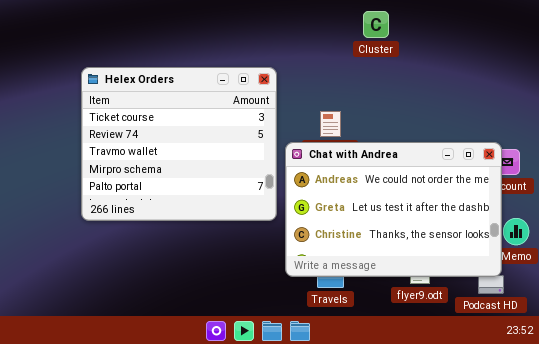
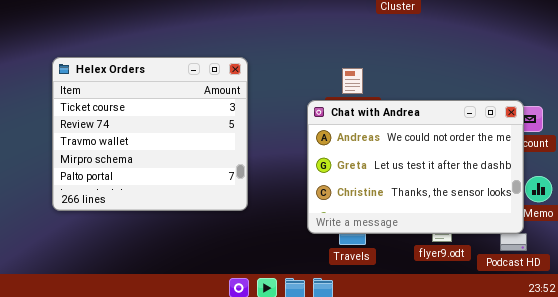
Helex Orders: [81,67,277,221] -> [52,57,248,211], moved

